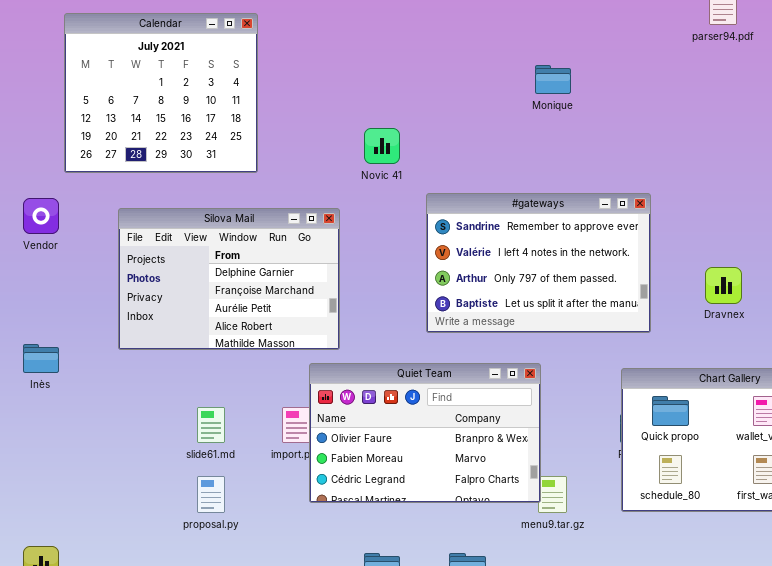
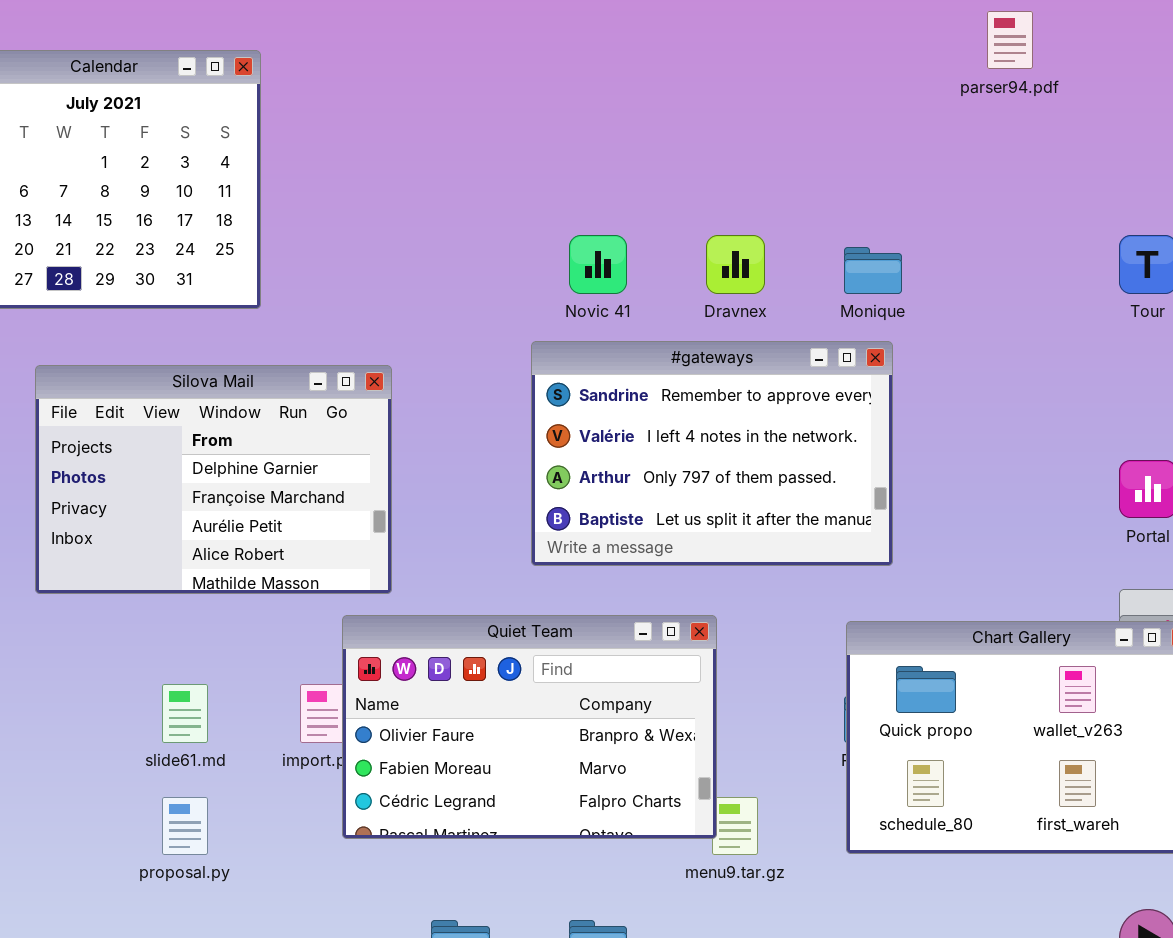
Monique: [535,65,571,94] -> [844,247,902,294], moved
Novic 41: [364,128,400,164] -> [569,235,627,294], moved
Dravnex: [705,267,742,304] -> [706,235,765,294], moved

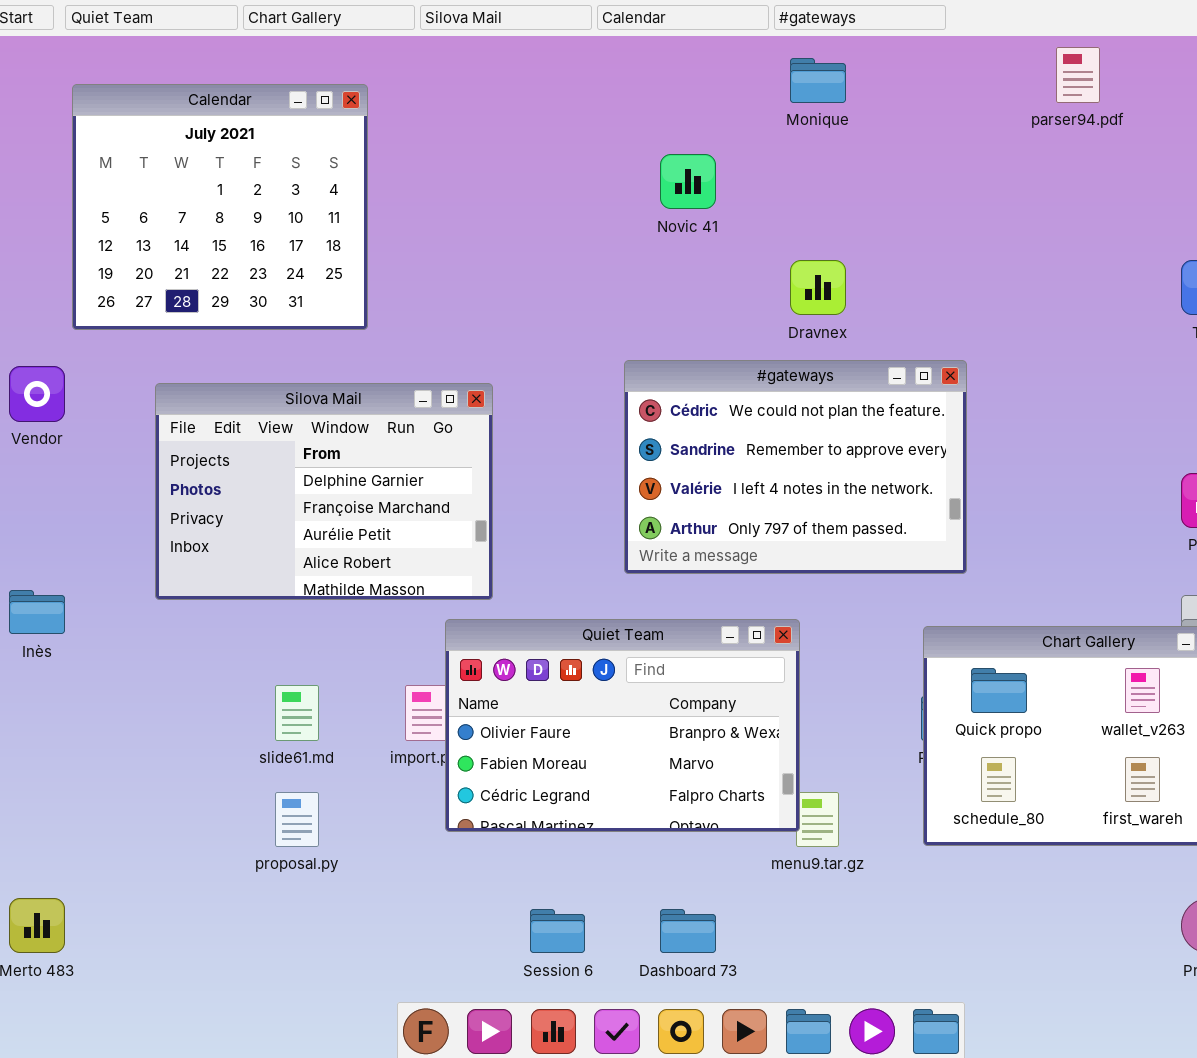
Novic 41: [569,235,627,294] -> [660,154,716,209], moved
Monique: [844,247,902,294] -> [790,58,846,103], moved
#gateways: [531,341,893,566] -> [624,360,967,574], scrolled up 1 row

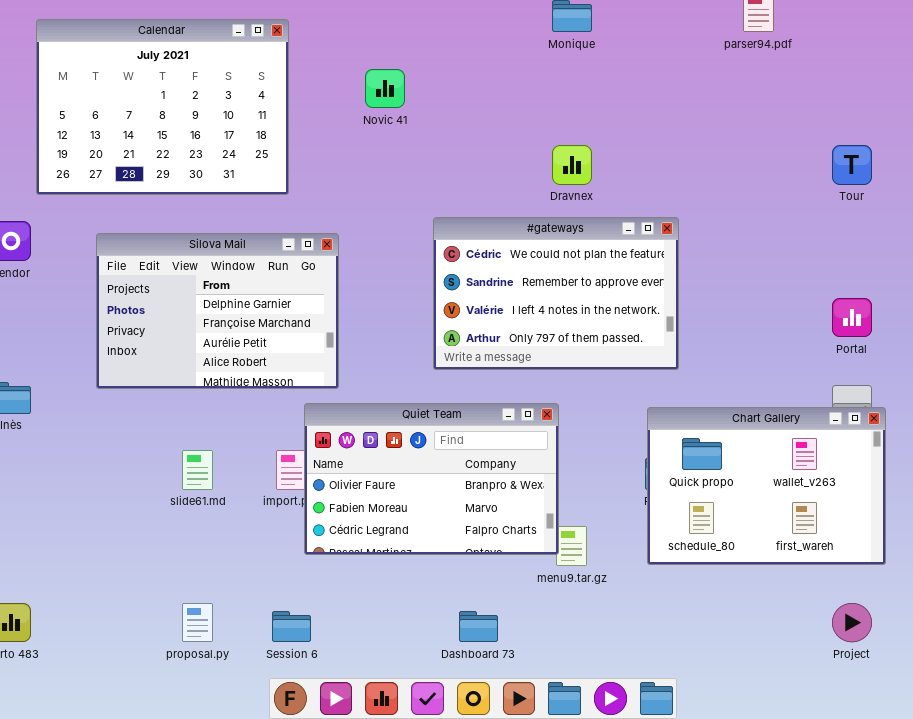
Calendar: [72,84,368,330] -> [36,19,289,195], resized
Novic 41: [660,154,716,209] -> [365,69,405,108], moved
proposal.py: [275,792,319,847] -> [182,603,213,642], moved
Session 6: [530,909,585,953] -> [272,611,311,642], moved

